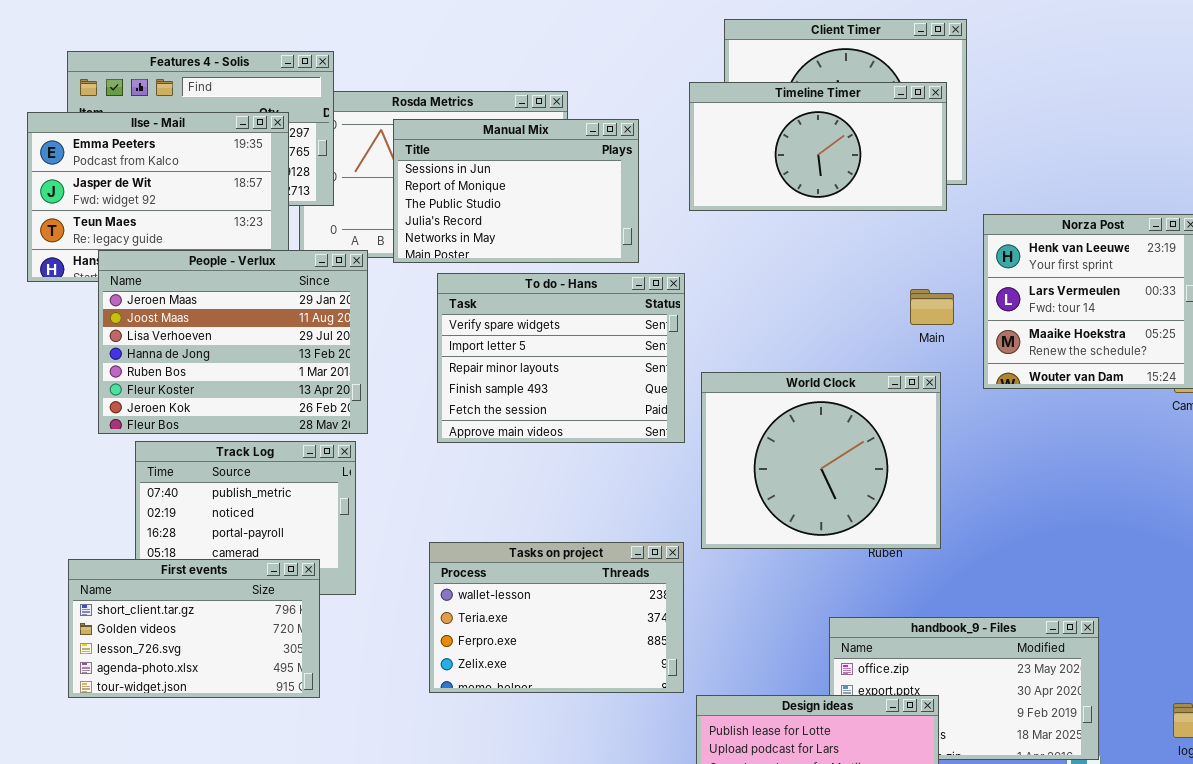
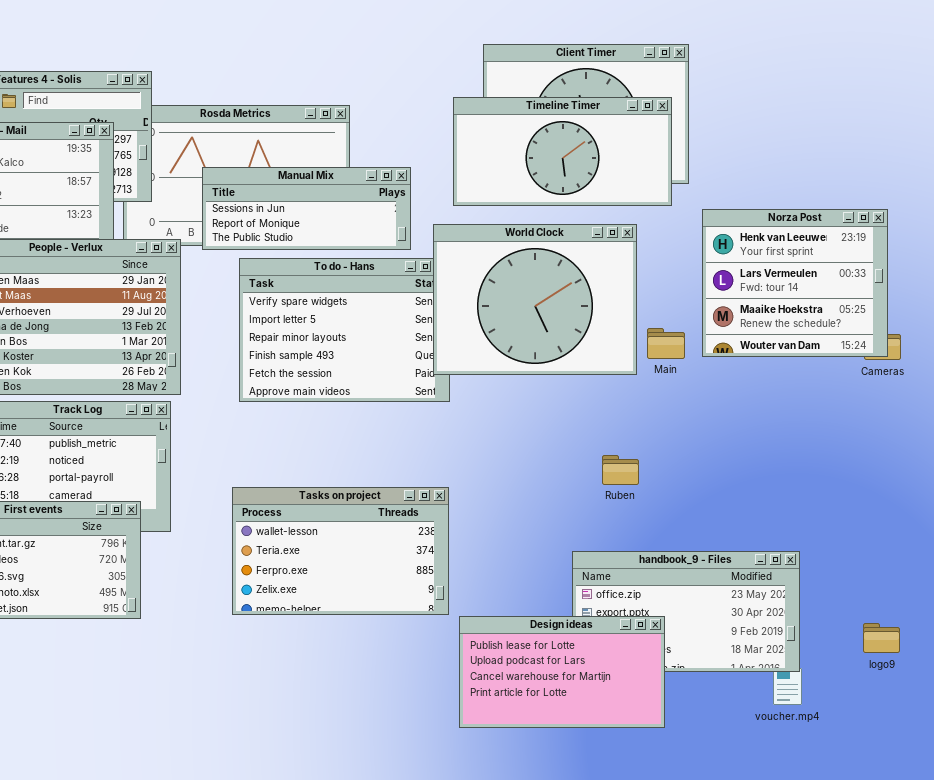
Manual Mix: [393,119,639,263] -> [202,167,411,250], resized
Main: [910,289,954,325] -> [647,328,685,359], moved
World Clock: [701,372,941,549] -> [433,224,637,375], moved

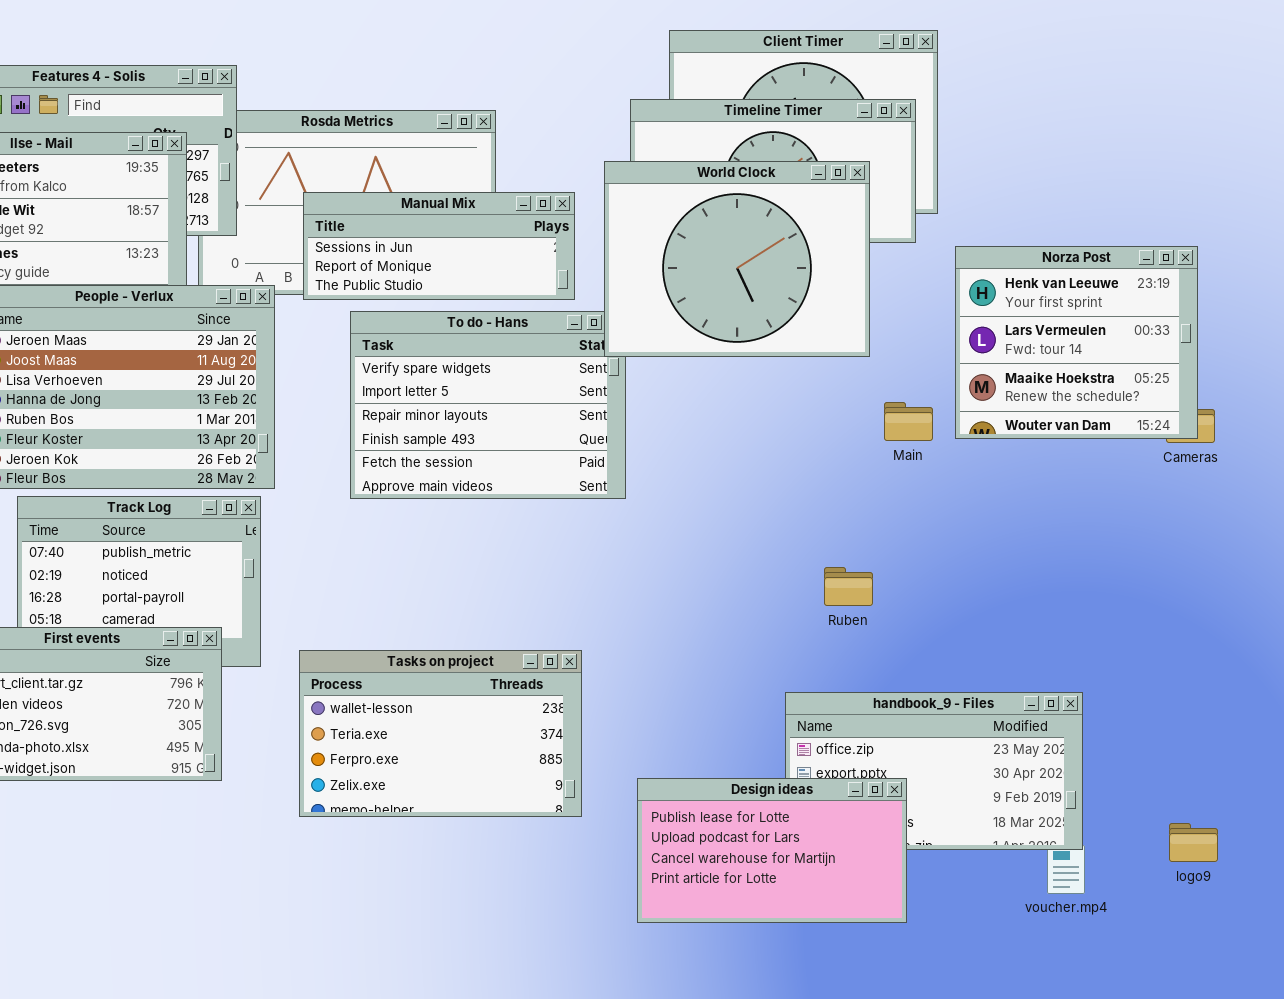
World Clock: [433,224,637,375] -> [604,161,870,357], moved
Tasks on project: [232,487,449,615] -> [299,650,582,817], moved
logo9: [863,623,900,653] -> [1169,823,1218,862], moved

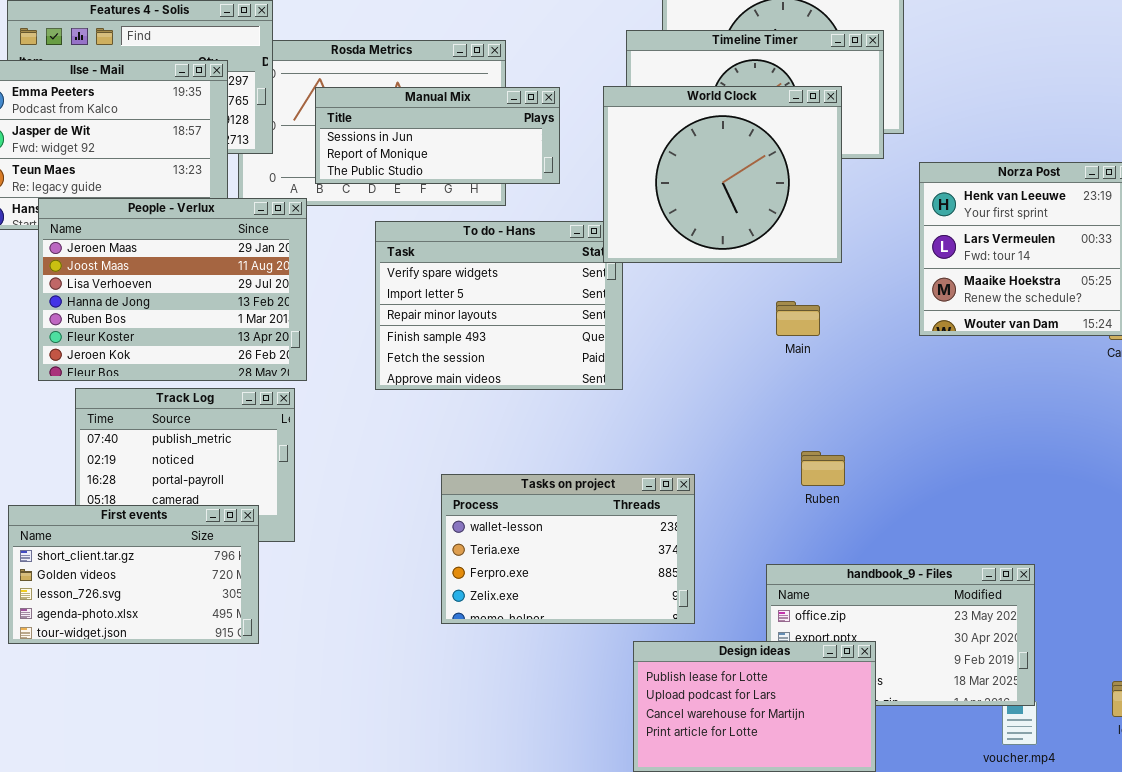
Manual Mix: [303,192,575,300] -> [315,87,560,184], moved
Main: [884,402,933,441] -> [776,301,820,336], moved
Tasks on project: [299,650,582,817] -> [441,474,695,624], moved

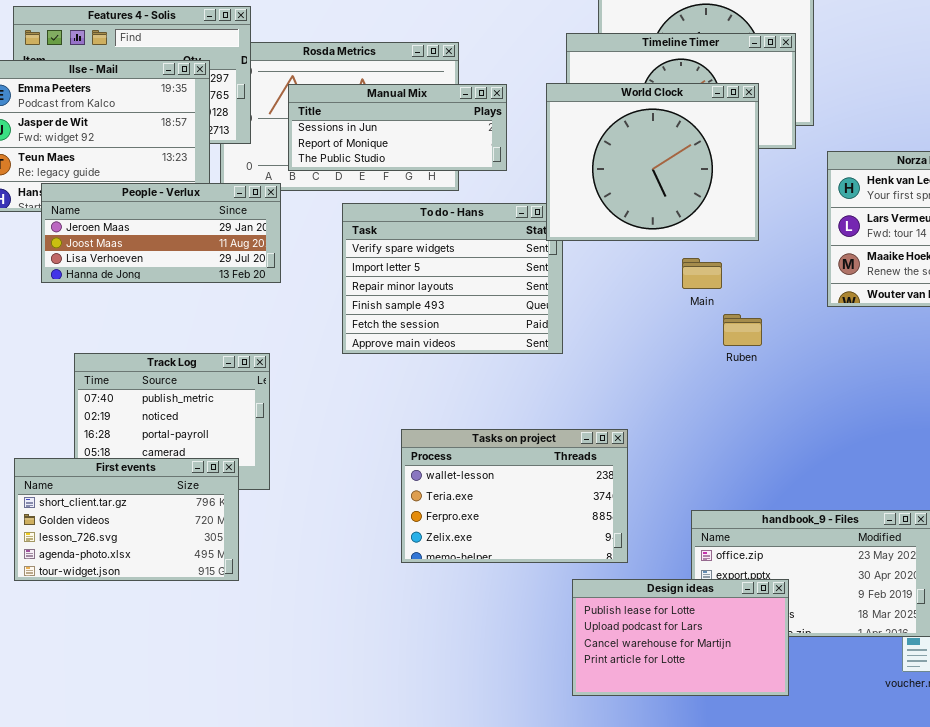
People - Verlux: [38,198,307,381] -> [41,183,281,283], resized
Main: [776,301,820,336] -> [682,258,722,289], moved
Ruben: [801,451,845,486] -> [723,314,762,346], moved

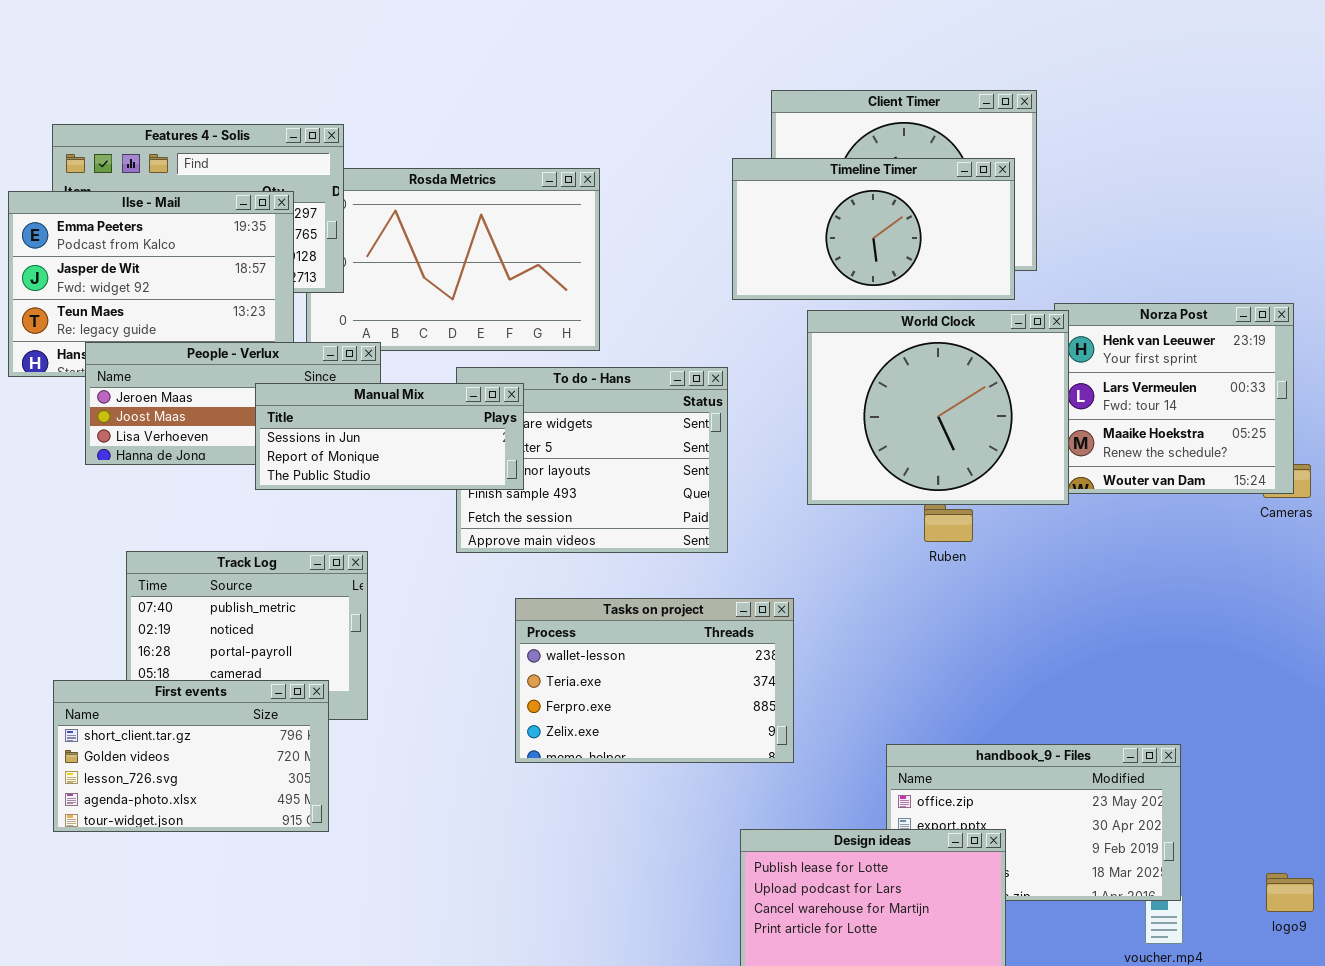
World Clock: [546,83,759,241] -> [807,310,1069,505], moved
Manual Mix: [288,84,507,171] -> [255,383,524,490], moved
Tasks on project: [401,429,628,563] -> [515,598,794,763], moved

